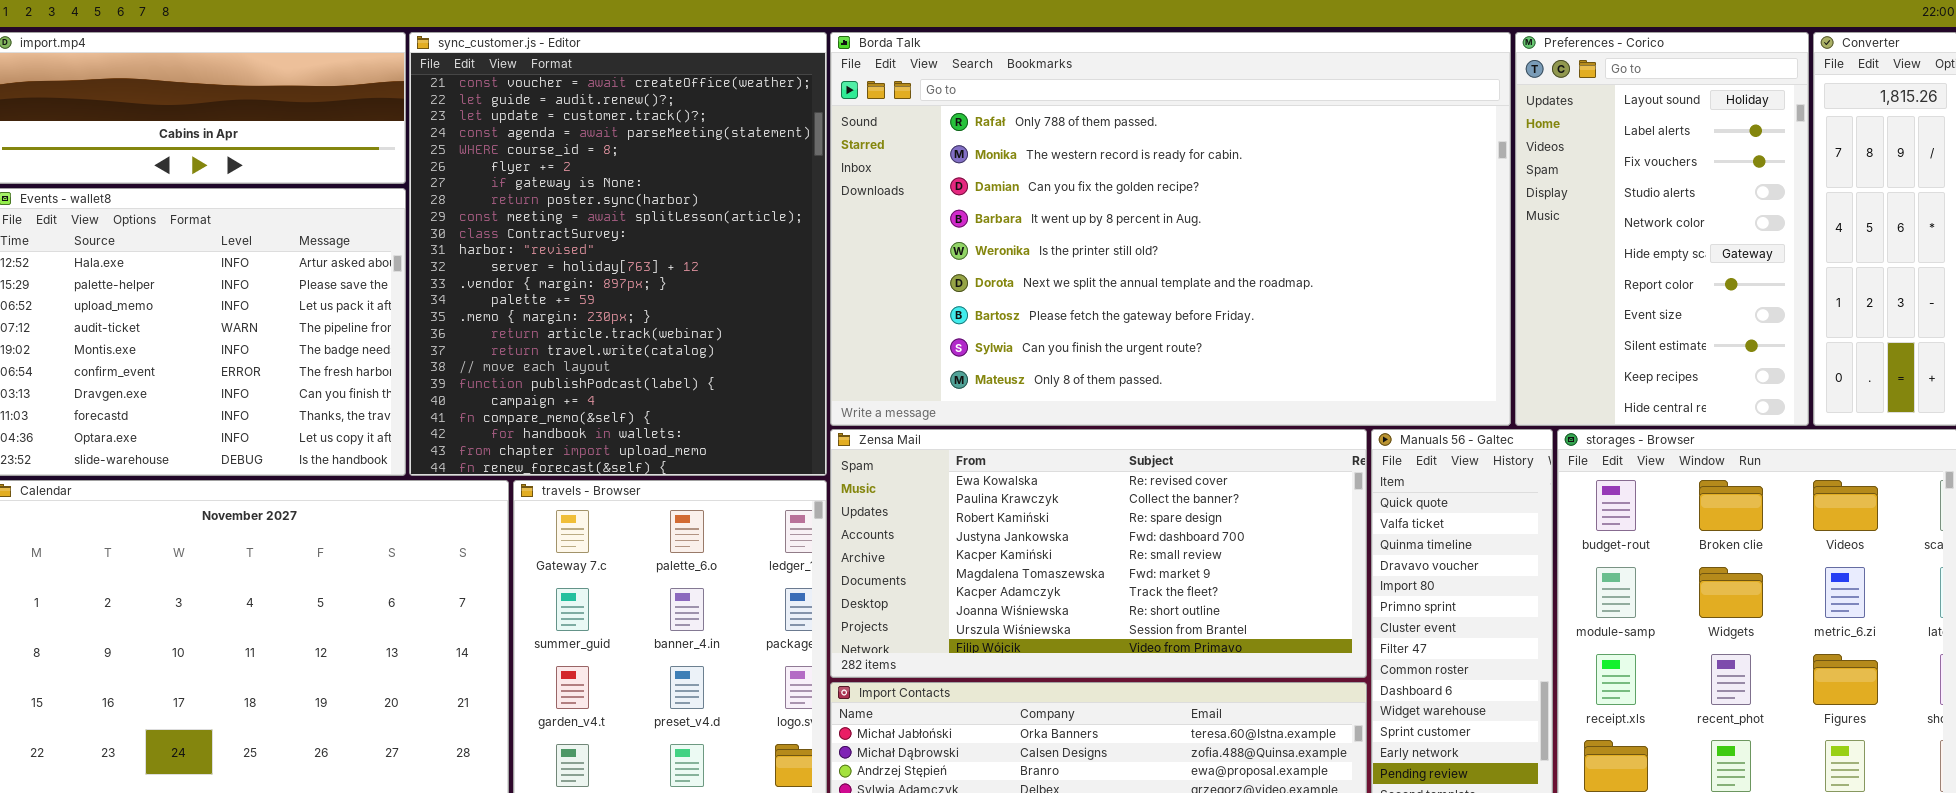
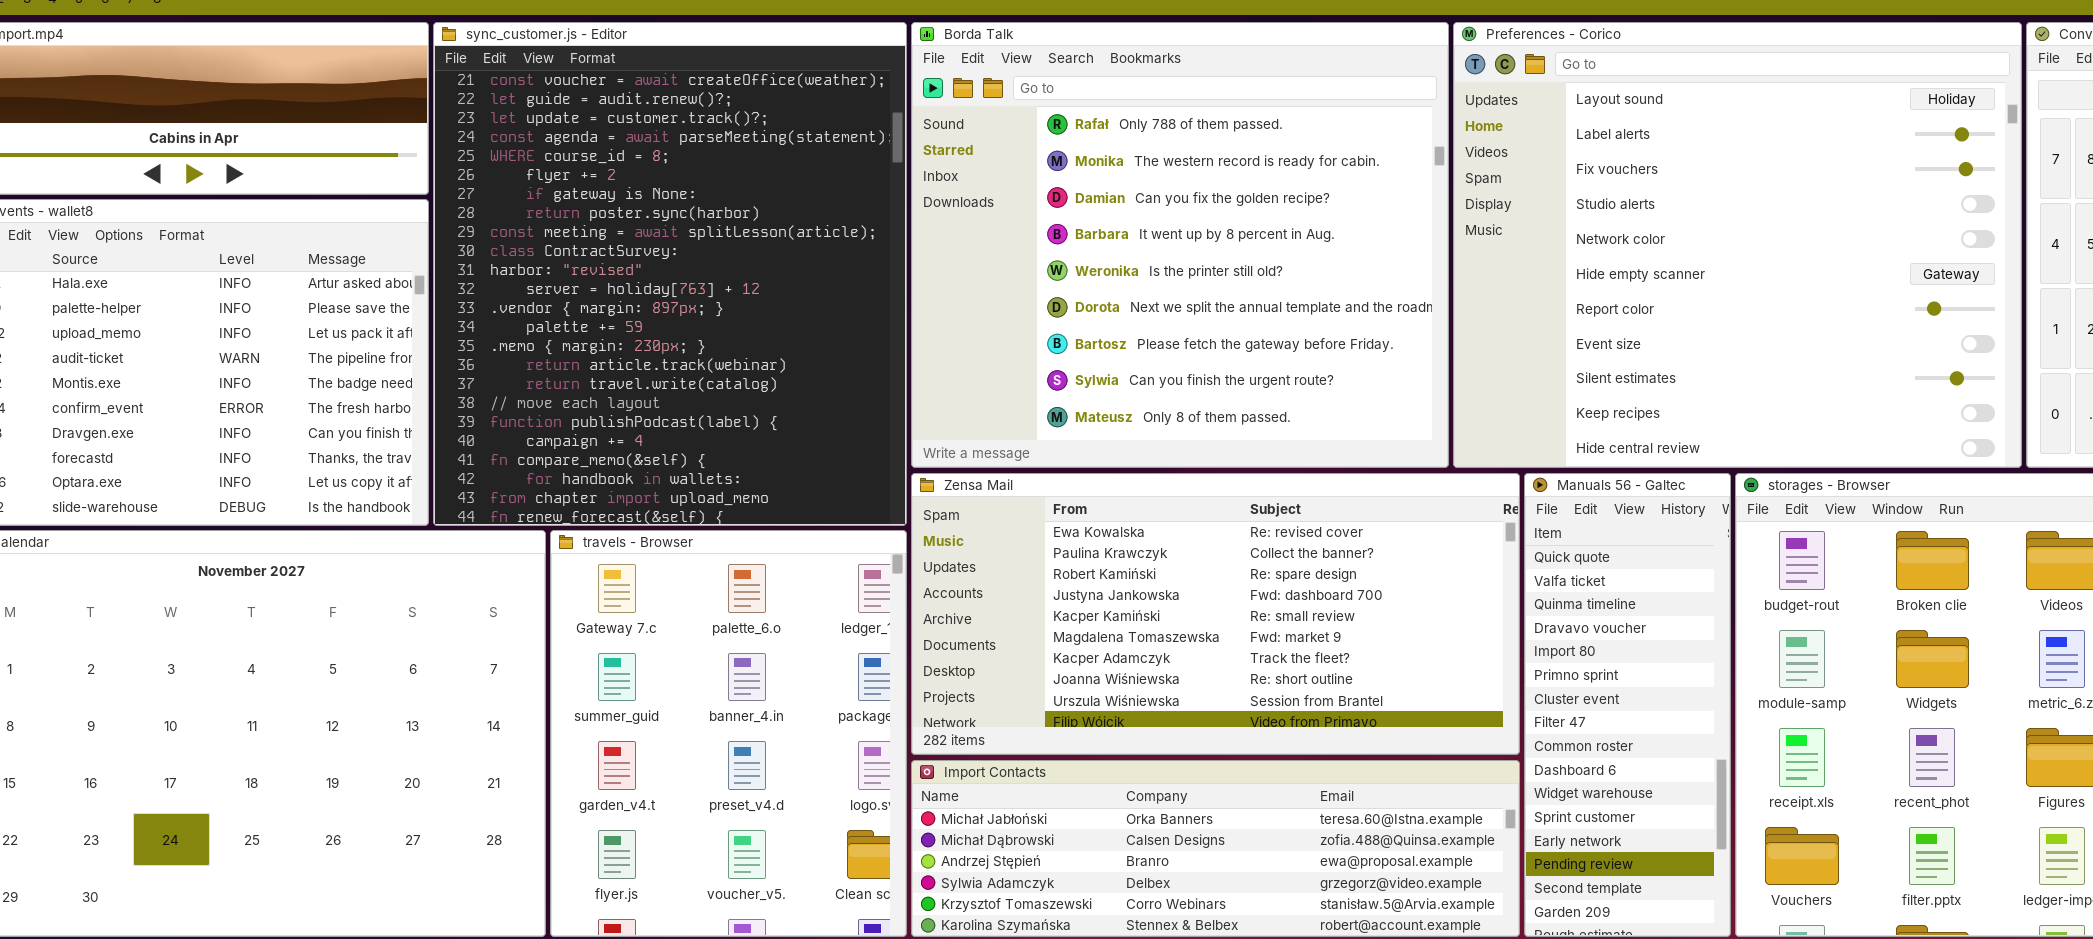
Borda Talk: [830,32,1511,426] -> [911,22,1449,468], resized
Preferences - Corico: [1515,32,1809,426] -> [1453,22,2022,468], resized

